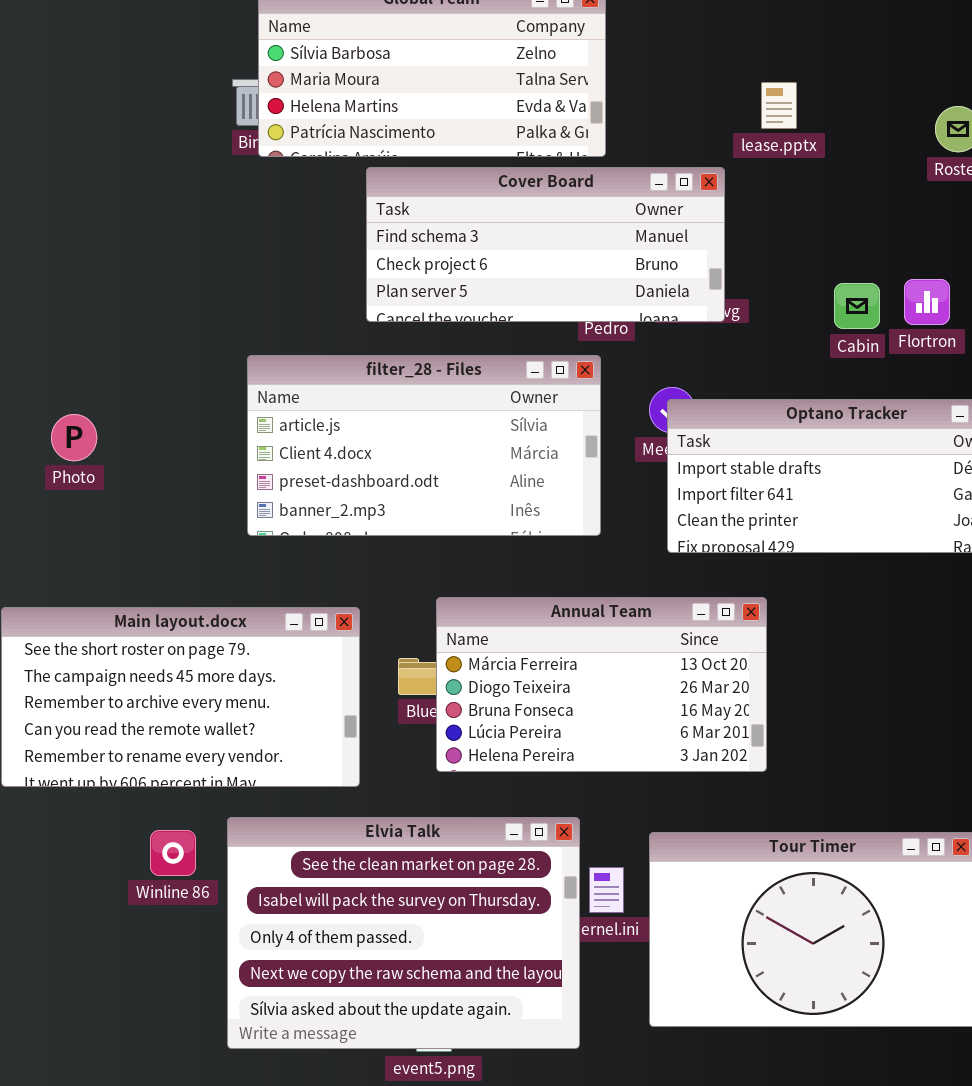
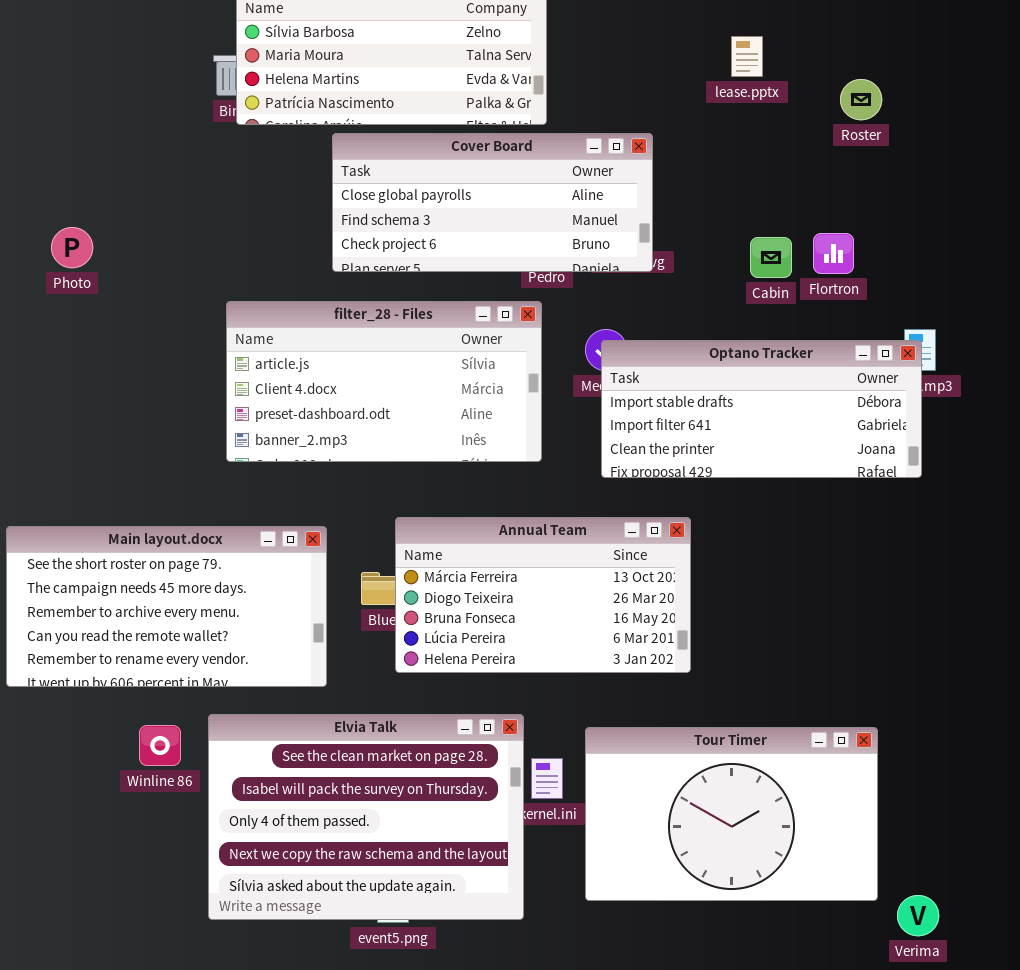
lease.pptx: [761,82,797,129] -> [731,36,763,77], moved
Cover Board: [366,167,725,322] -> [332,133,653,272], scrolled up 1 row
Photo: [51,414,97,461] -> [51,227,93,268], moved

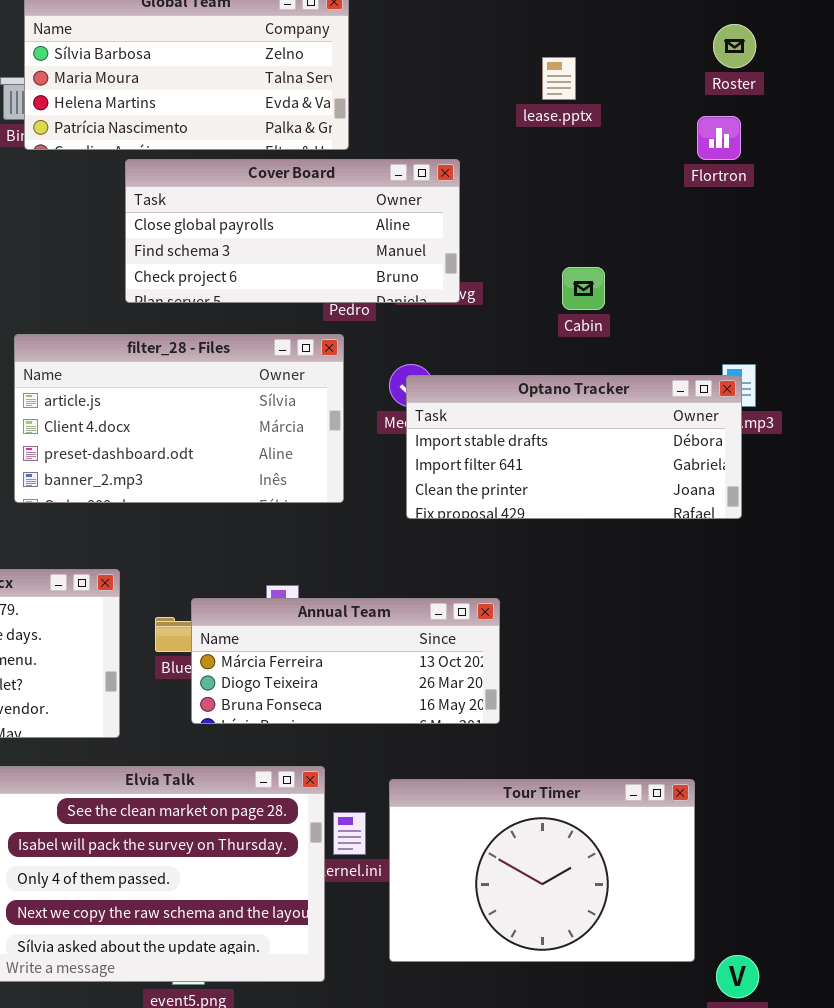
Roster: [840,79,882,120] -> [713,24,756,68], moved
Flortron: [813,233,854,274] -> [697,116,741,160], moved
Annual Team: [395,517,691,673] -> [191,598,500,724], resized

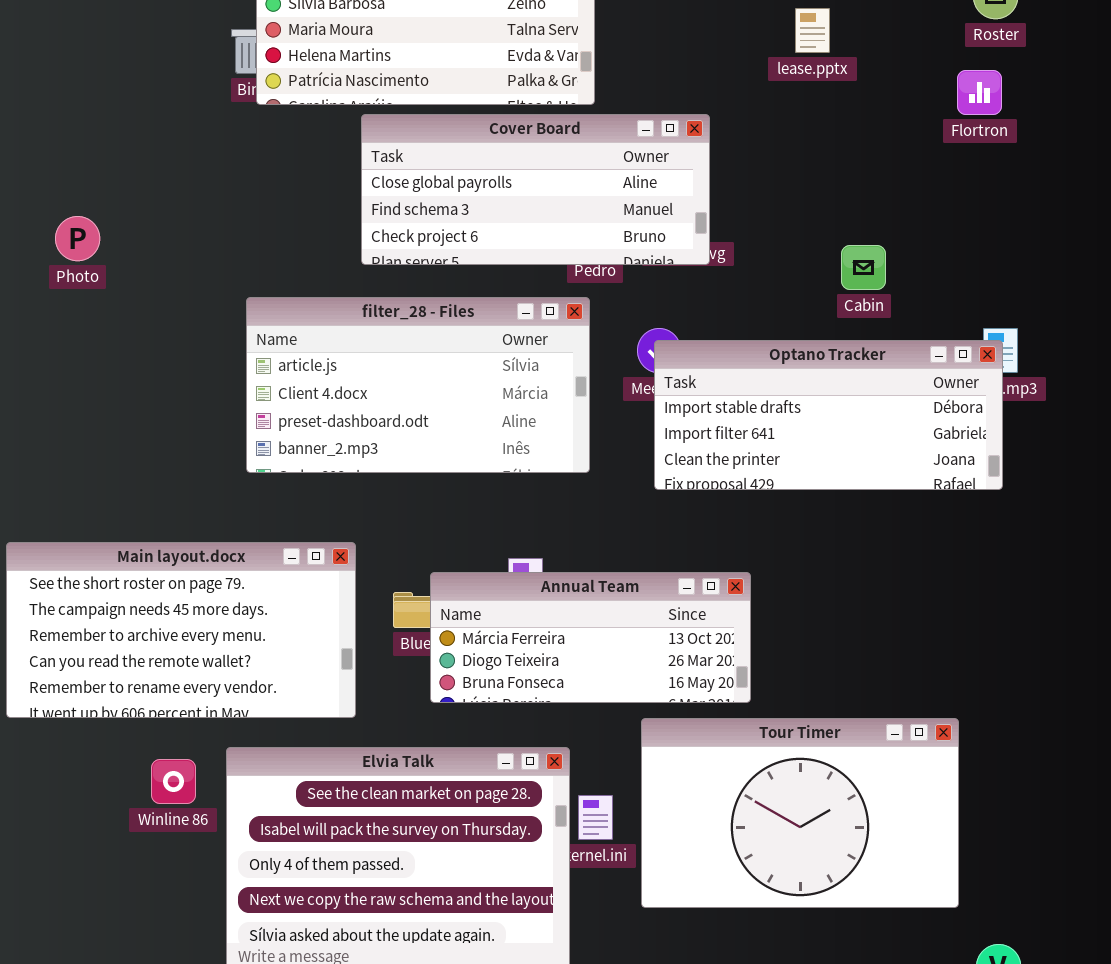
Cabin: [562,267,605,310] -> [841,245,886,290], moved
Tour Timer: [389,779,695,962] -> [641,718,959,908], moved

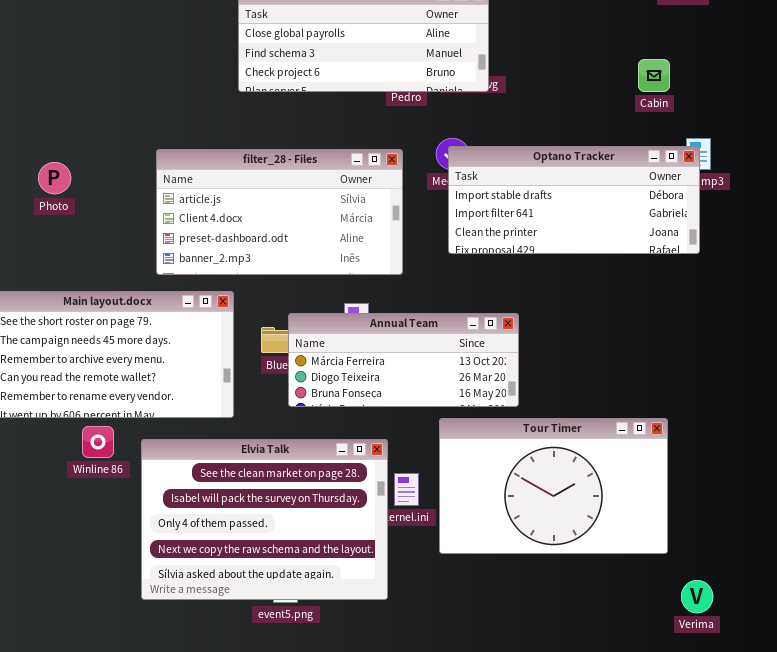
Photo: [55,216,100,261] -> [38,162,71,194], moved
Cabin: [841,245,886,290] -> [638,59,670,92], moved
filter_28 - Files: [246,297,590,473] -> [156,149,403,275], moved
Winline 86: [151,759,196,804] -> [82,426,114,458], moved

